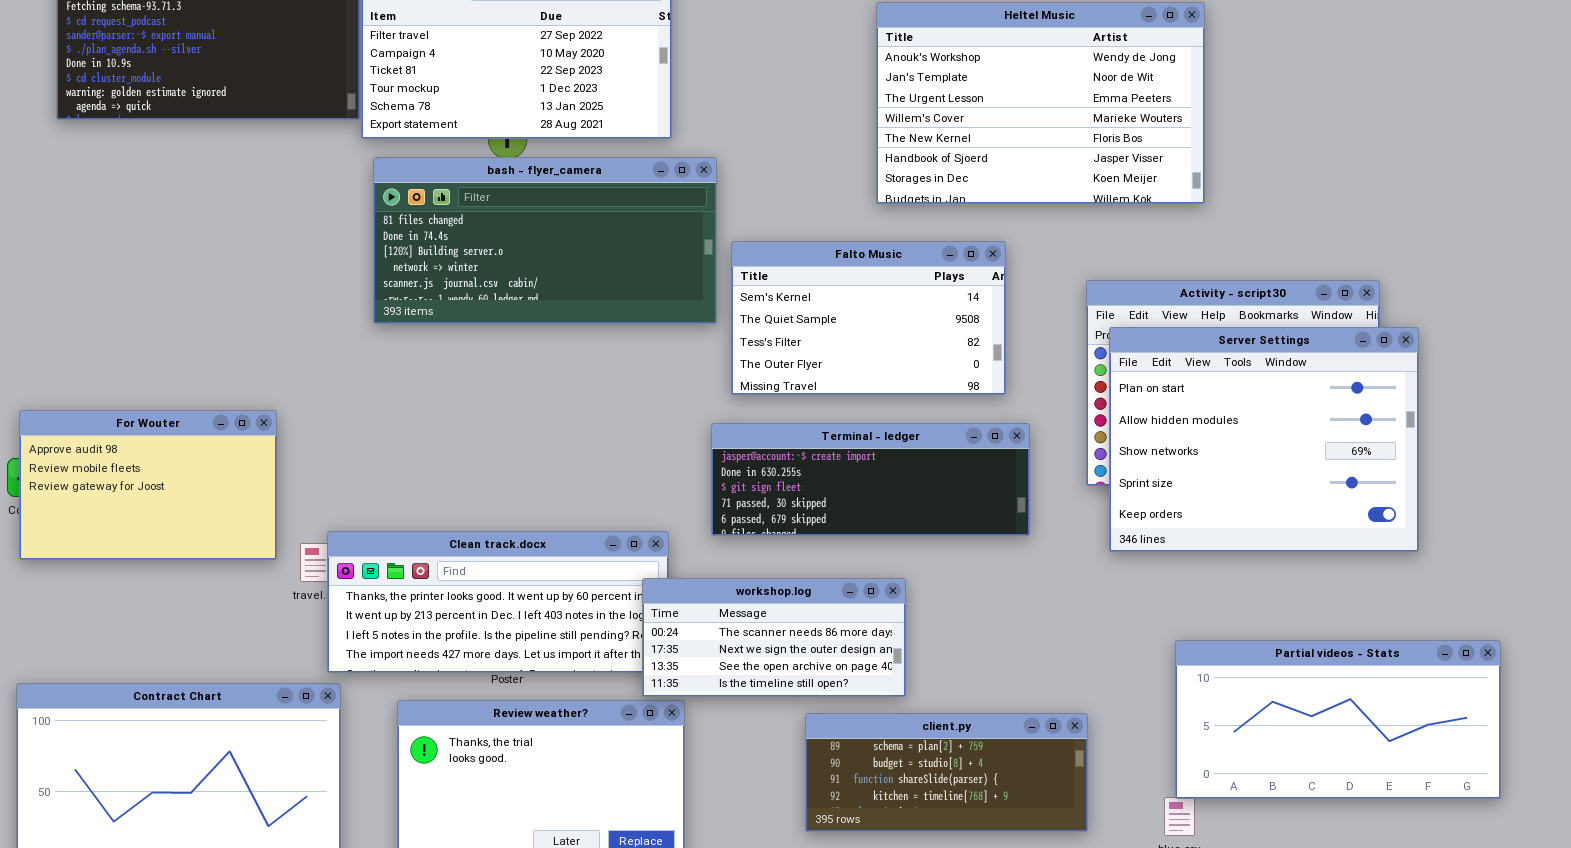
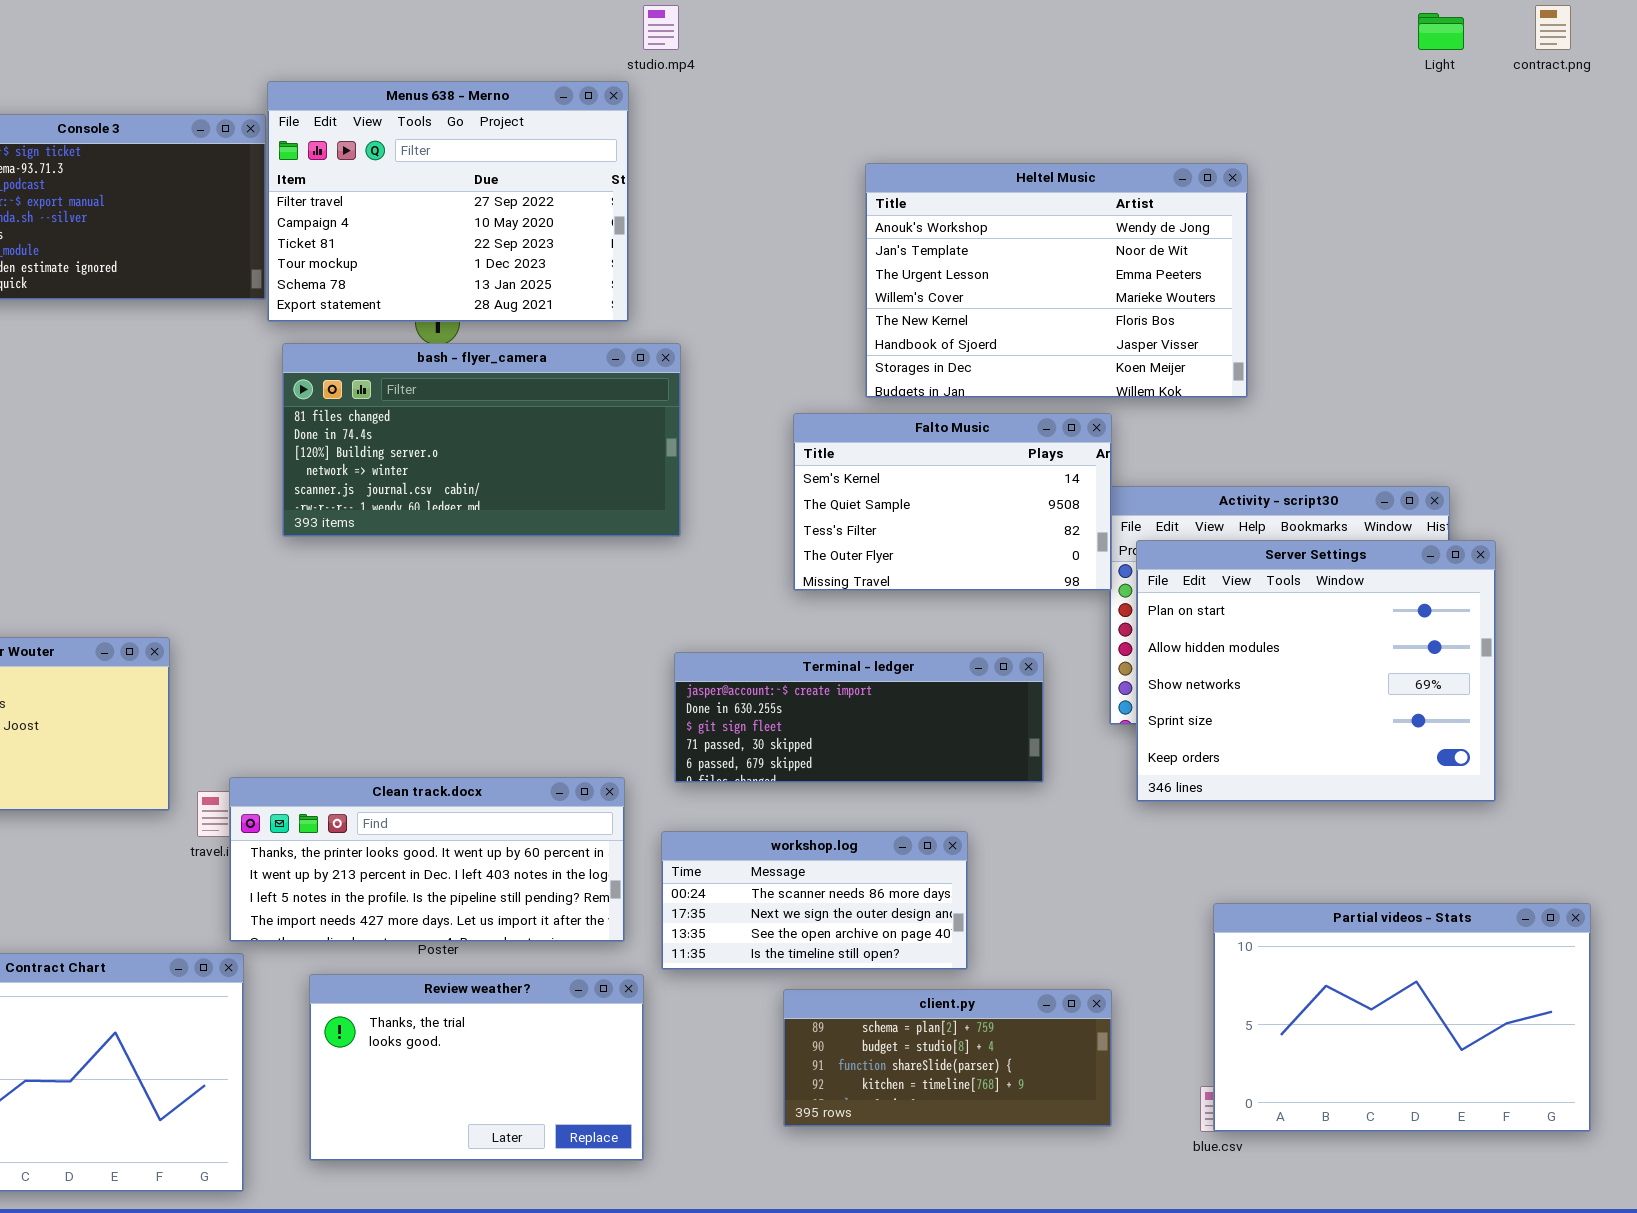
Falto Music: [731,241,1006,395] -> [793,413,1112,591], moved
workshop.log: [642,578,906,697] -> [661,831,968,970], moved
Partial videos - Stats: [1175,640,1501,799] -> [1213,903,1591,1132], resized

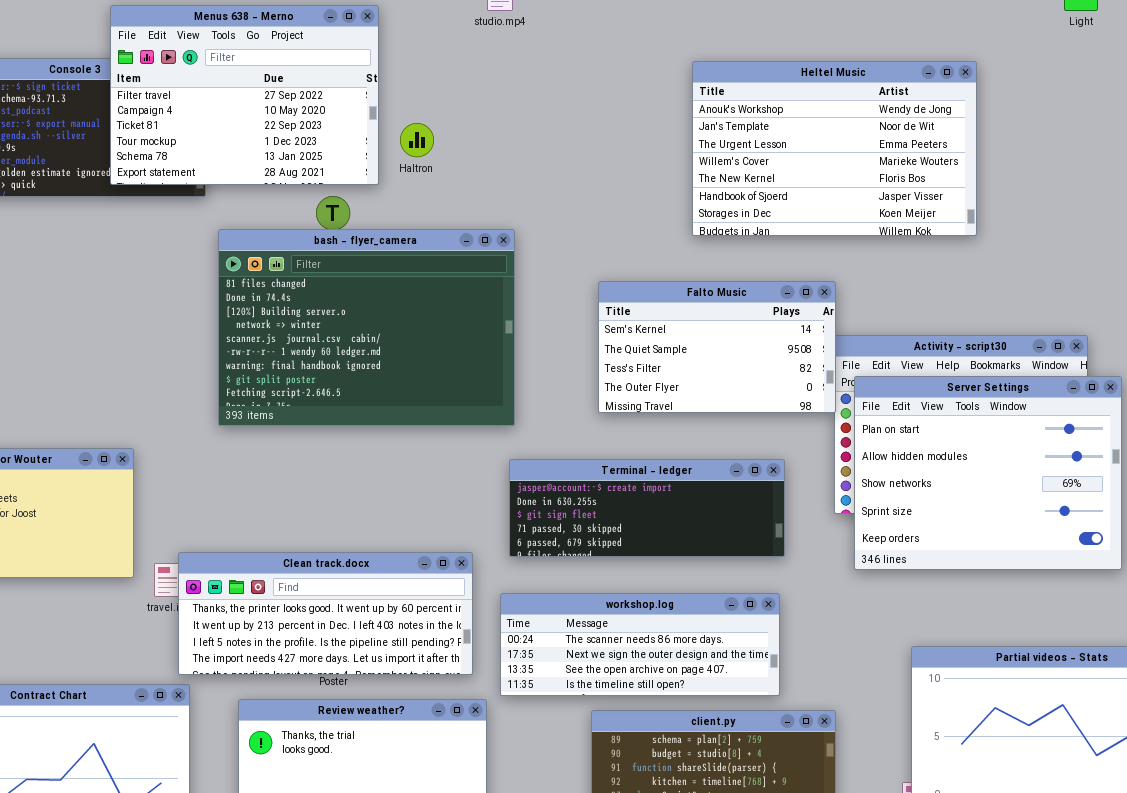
Menus 638 - Merno: [267,81,629,322] -> [110,5,379,185], moved
Heltel Music: [865,163,1248,398] -> [692,61,977,236], moved
bash - flyer_camera: [282,343,681,537] -> [218,229,515,426], resized
workshop.log: [661,831,968,970] -> [500,593,780,696], resized

